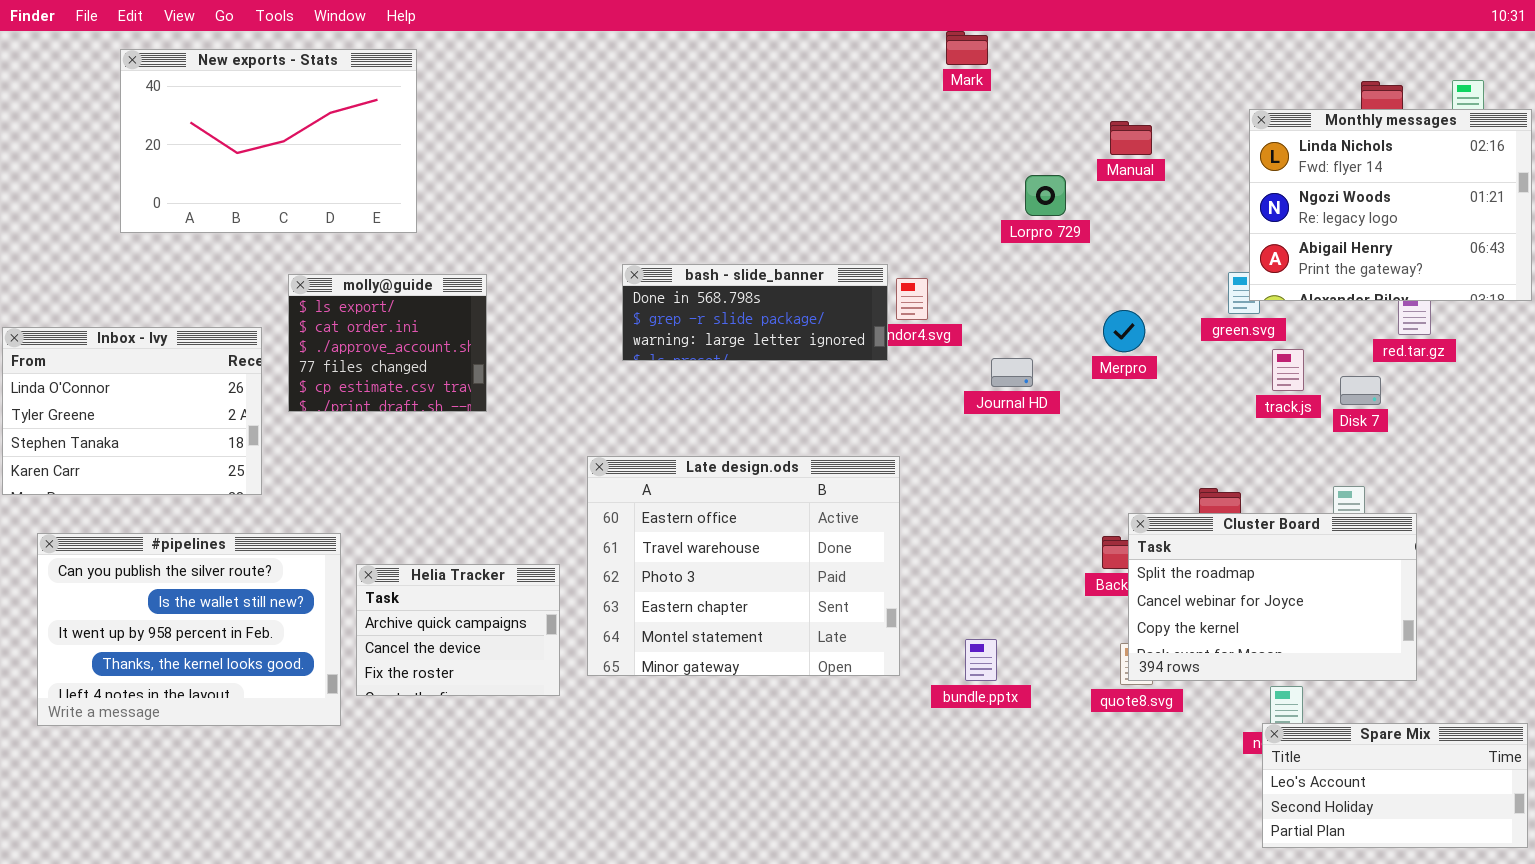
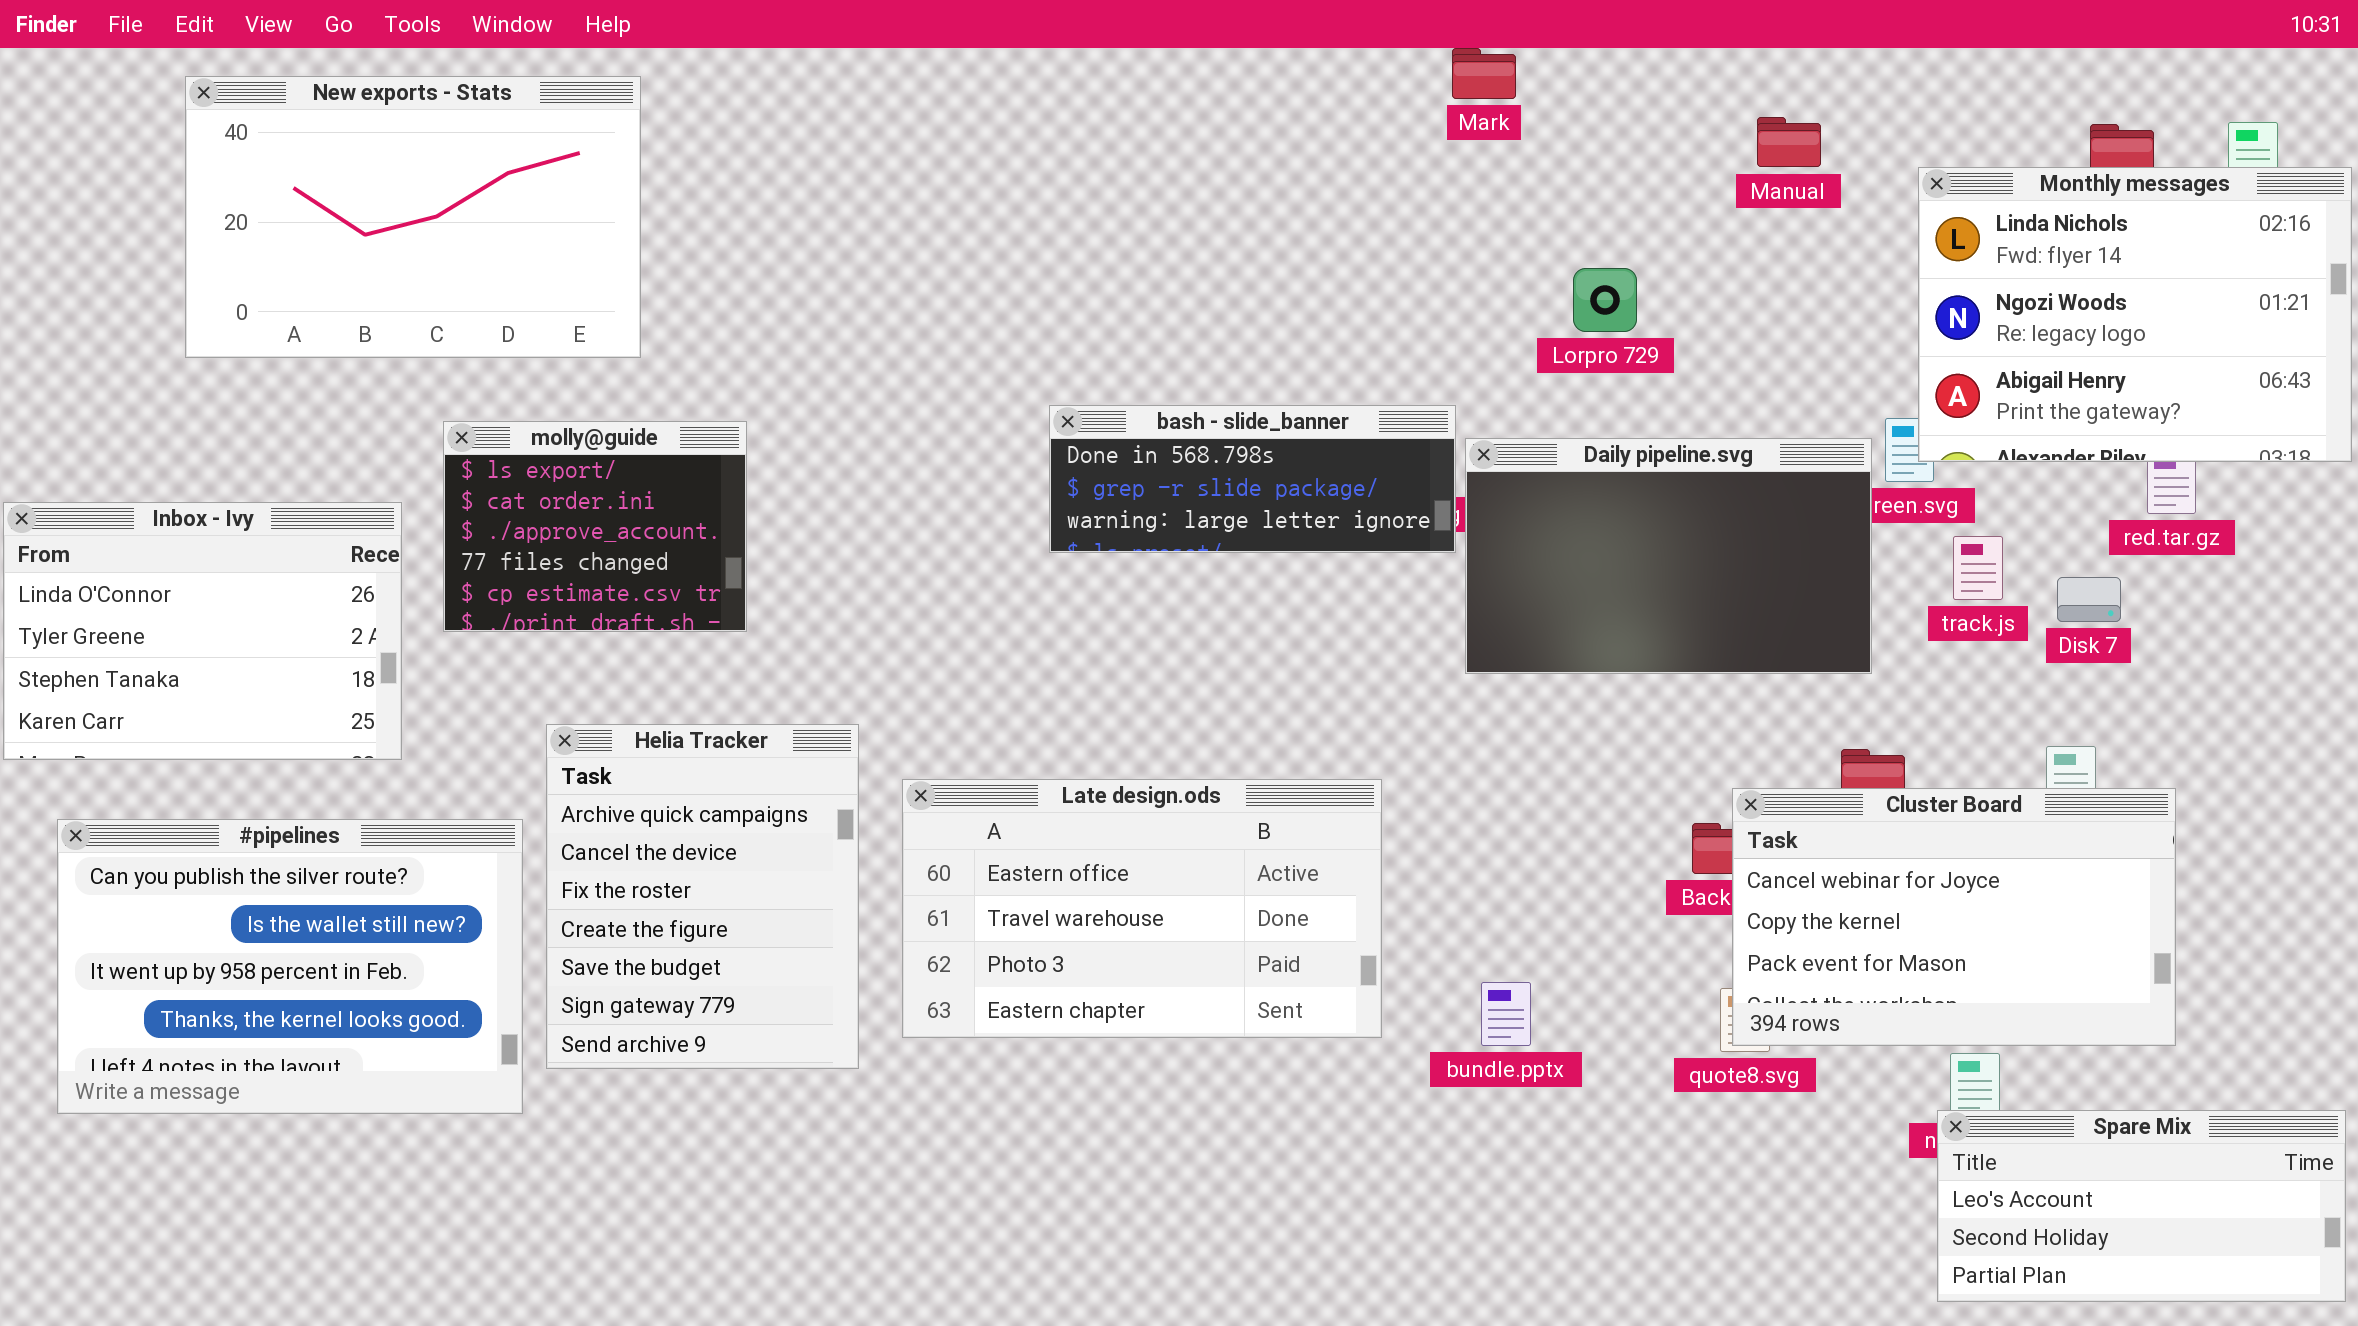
Manual: [1110,121,1152,155] -> [1757,117,1821,167], moved
bash - slide_banner: [622,264,888,361] -> [1049,405,1456,553], moved
Daily pipeline.svg: none -> [1465,438,1872,674], opened
Late design.ods: [587,456,900,676] -> [902,779,1382,1038], resized
Cluster Board: [1128,513,1417,681] -> [1732,788,2176,1046], scrolled down 1 row
Helia Tracker: [356,564,560,696] -> [546,724,859,1069], resized

